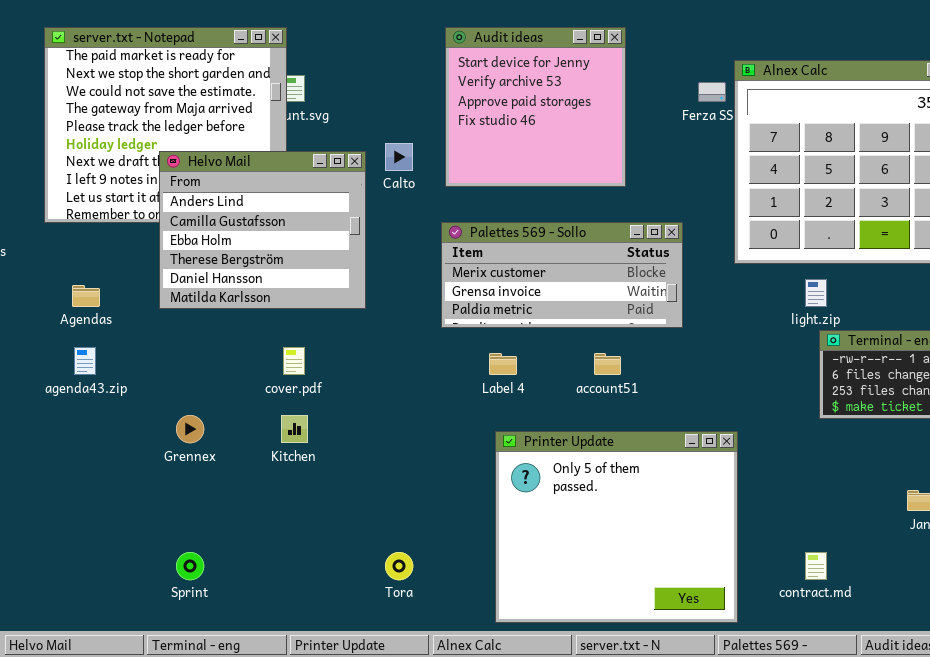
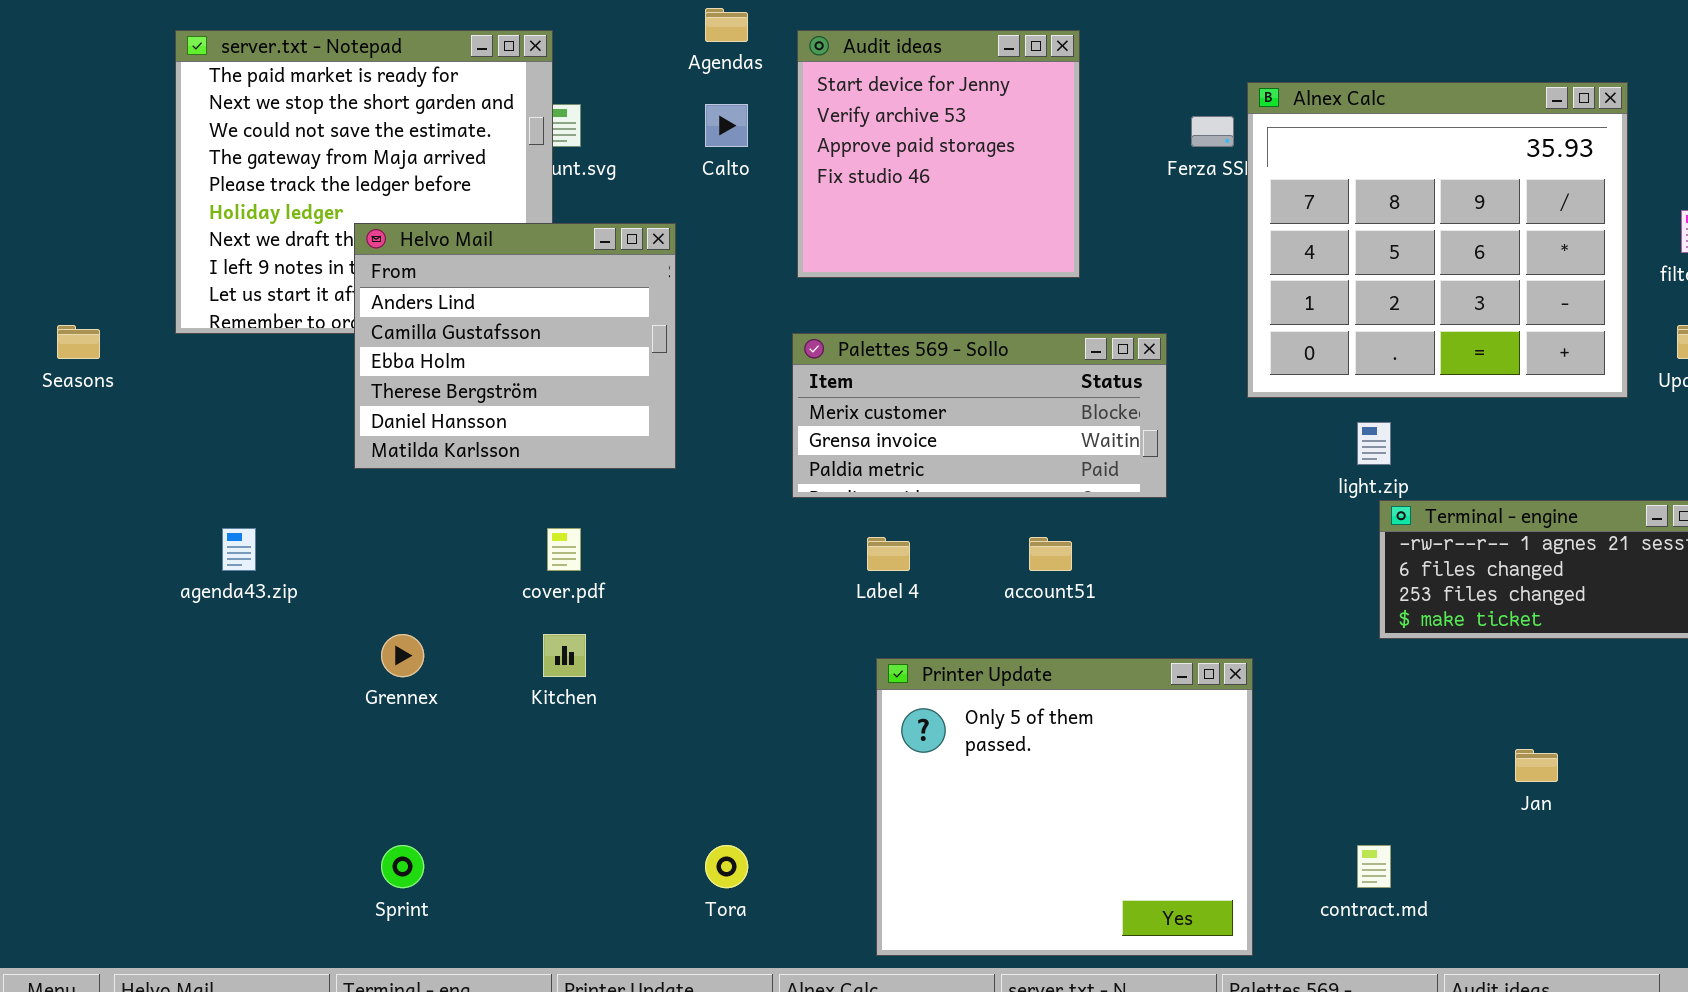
Calto: [385,143,413,171] -> [705,104,748,147], moved
Agendas: [72,285,100,307] -> [705,8,748,42], moved

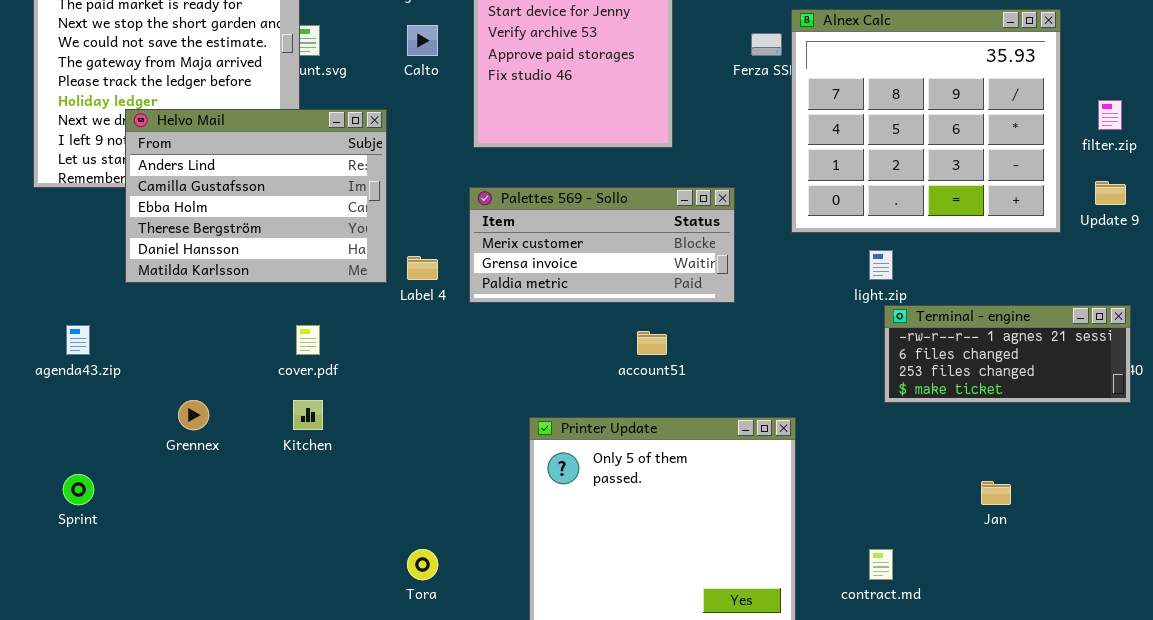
Helvo Mail: [354,223,676,469] -> [125,109,387,283], resized
Label 4: [867,537,910,571] -> [407,256,438,280], moved
Sprint: [381,845,424,888] -> [63,474,94,505], moved

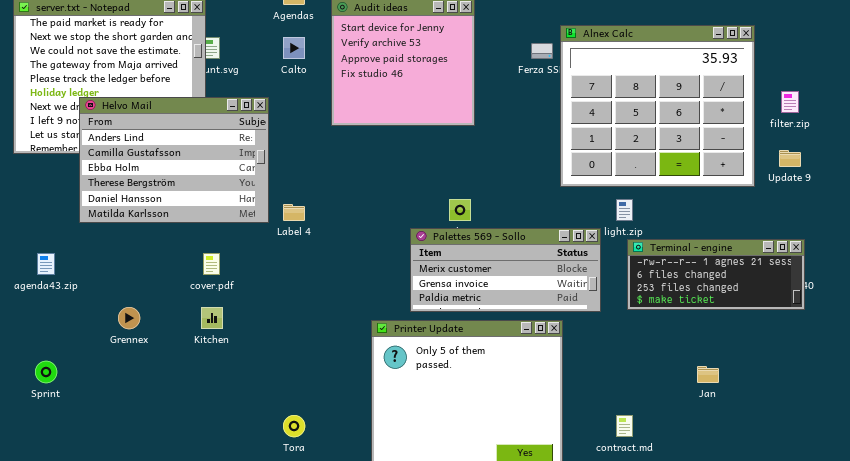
Palettes 569 - Sollo: [469,187,735,303] -> [410,228,601,312], moved

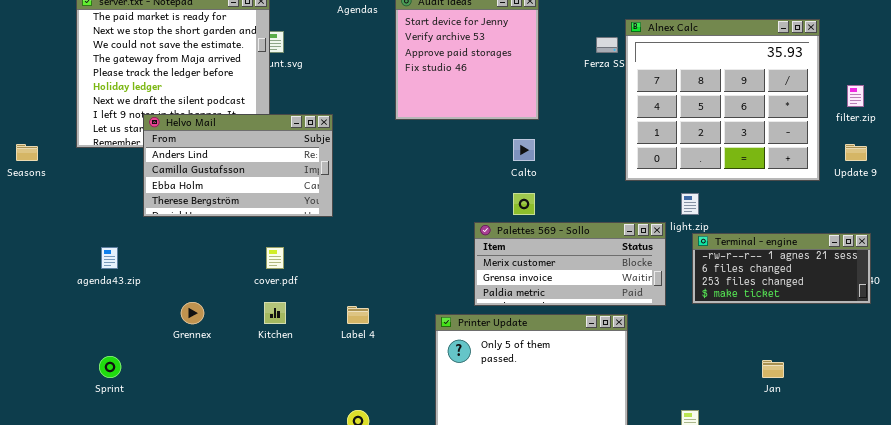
Calto: [283,37,305,59] -> [513,139,535,161], moved
Helvo Mail: [79,97,269,223] -> [143,114,333,217], resized
Label 4: [283,204,305,221] -> [347,306,369,324], moved

